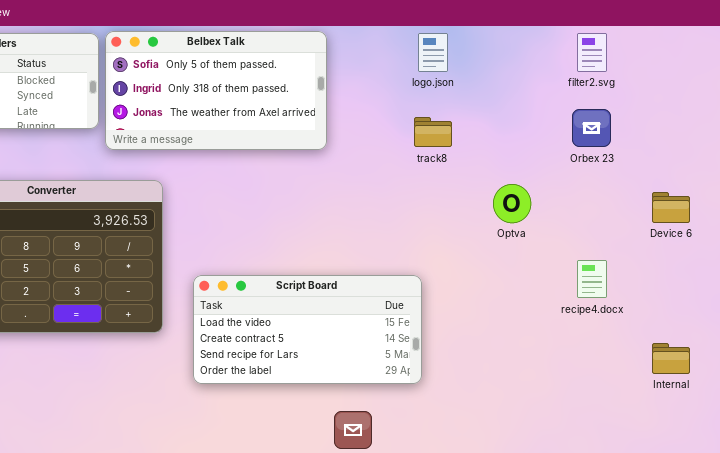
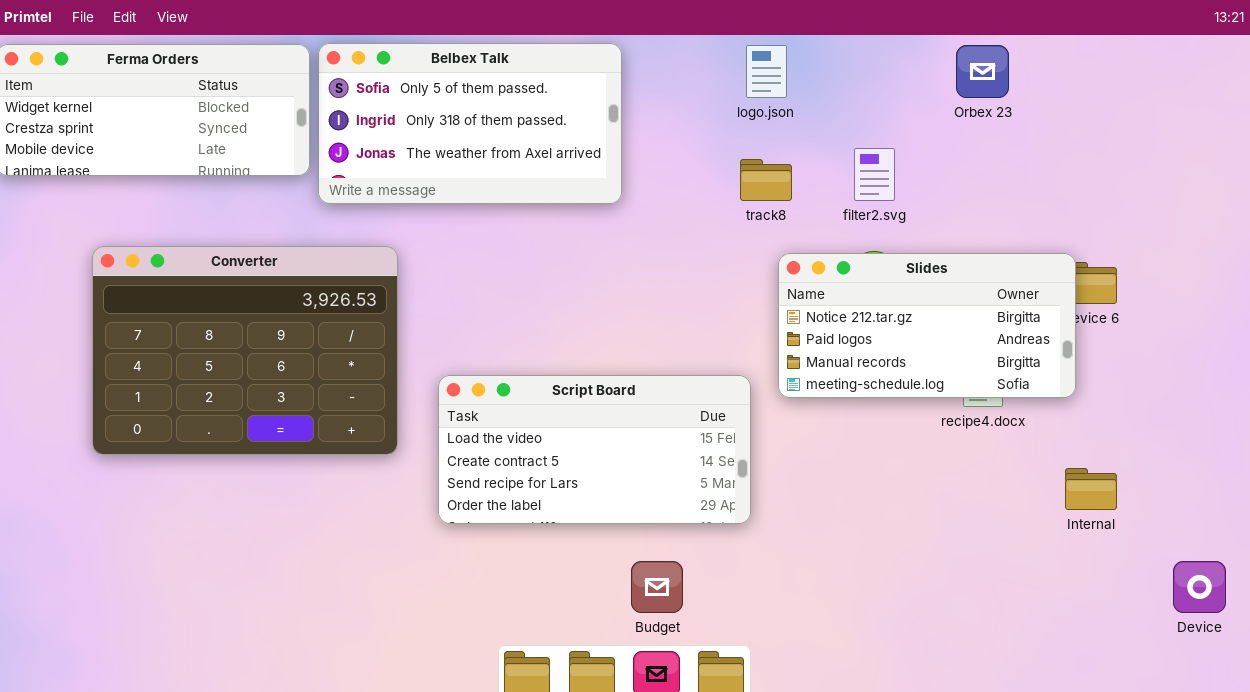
filter2.svg: [577,33,607,72] -> [854,148,895,201], moved
Orbex 23: [572,109,611,147] -> [956,45,1009,98], moved
Slides: none -> [778,253,1076,398], opened

